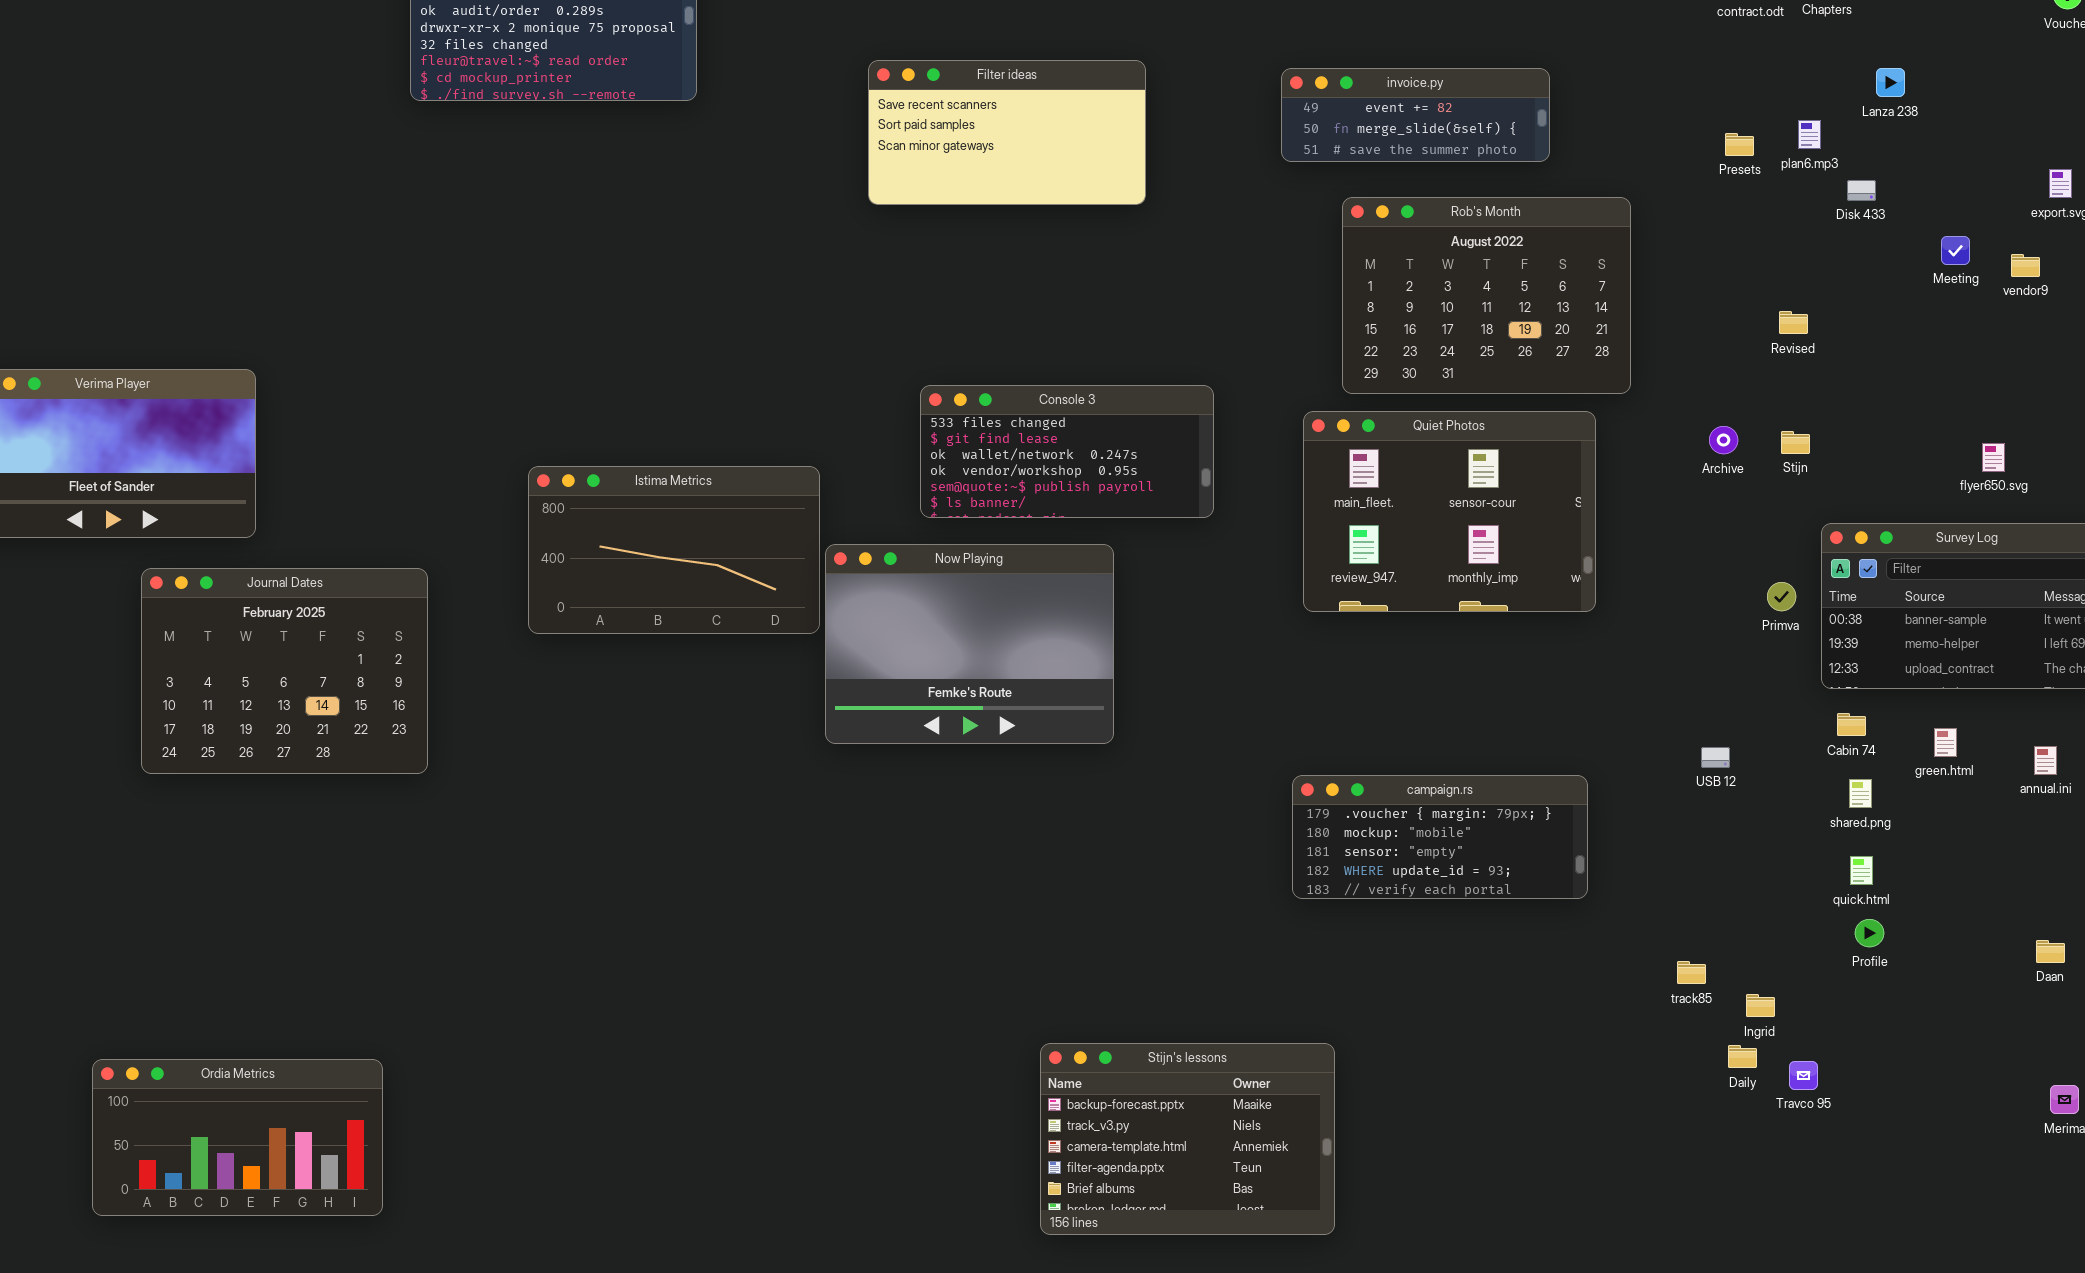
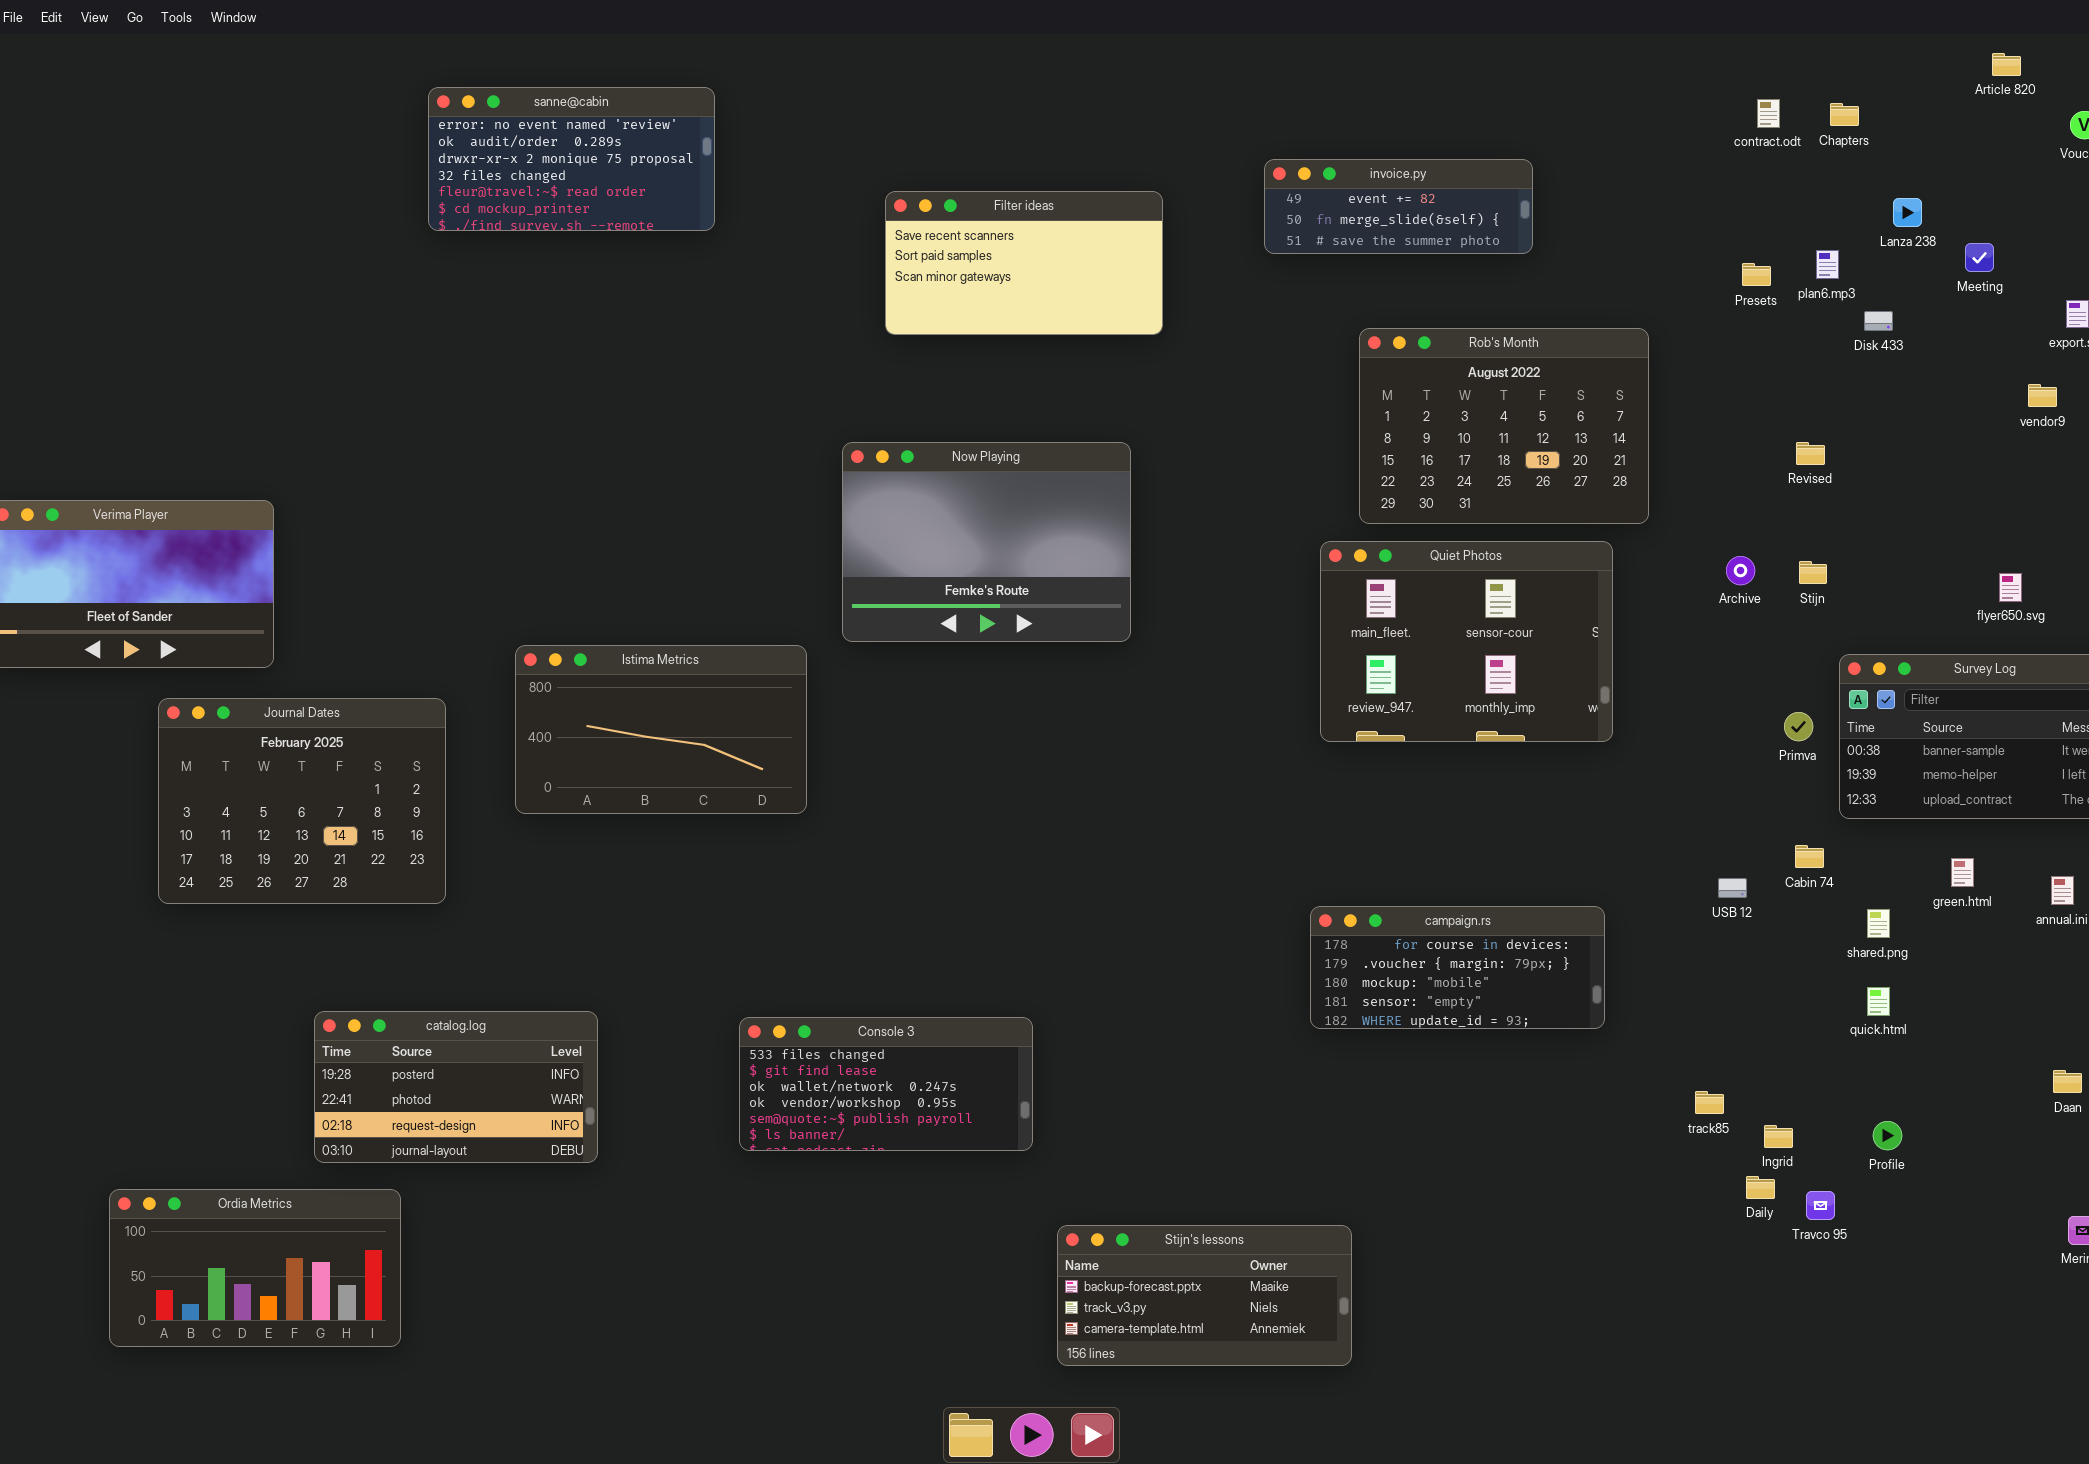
invoice.py: [1281,68,1550,162] -> [1264,159,1533,254], moved
Meeting: [1941,236,1970,265] -> [1965,243,1994,272], moved
Console 3: [920,385,1214,518] -> [739,1017,1033,1151], moved
Istima Metrics: [528,466,820,634] -> [515,645,807,814], moved
Now Playing: [825,544,1114,744] -> [842,442,1131,642], moved
Cabin 74: [1837,713,1866,736] -> [1795,845,1824,868], moved
campaign.rs: [1292,775,1588,899] -> [1310,906,1605,1029], scrolled up 1 row
catalog.log: none -> [314,1011,598,1163], opened
Profile: [1855,919,1884,947] -> [1873,1121,1902,1150], moved
Stijn's lessons: [1040,1043,1335,1235] -> [1057,1225,1352,1366], resized

